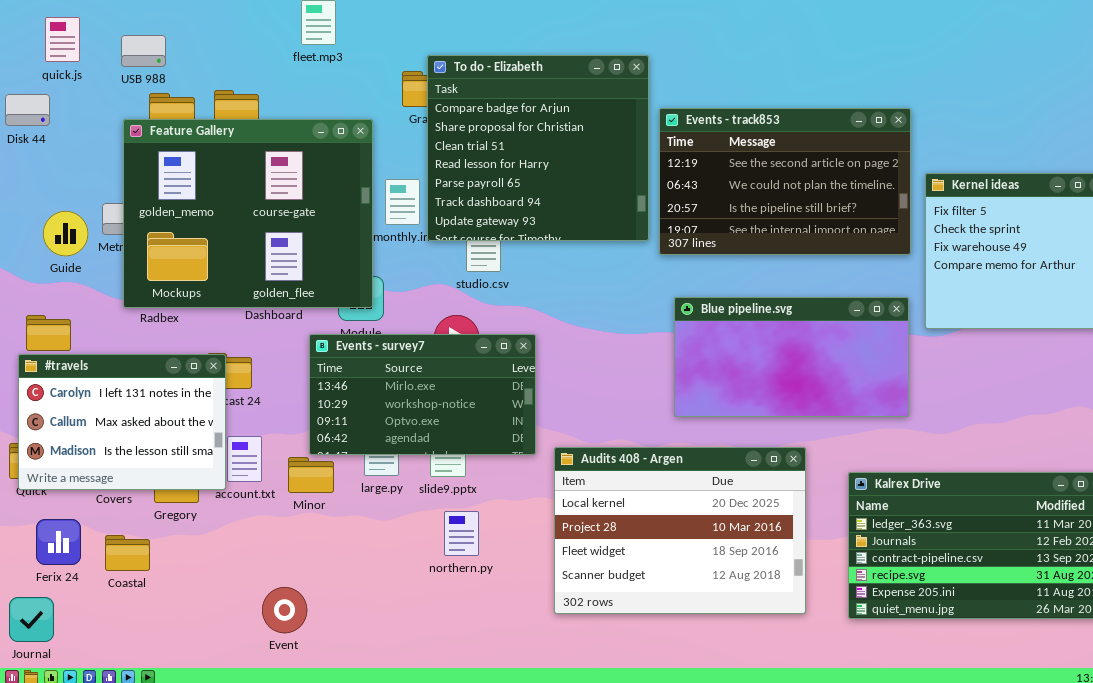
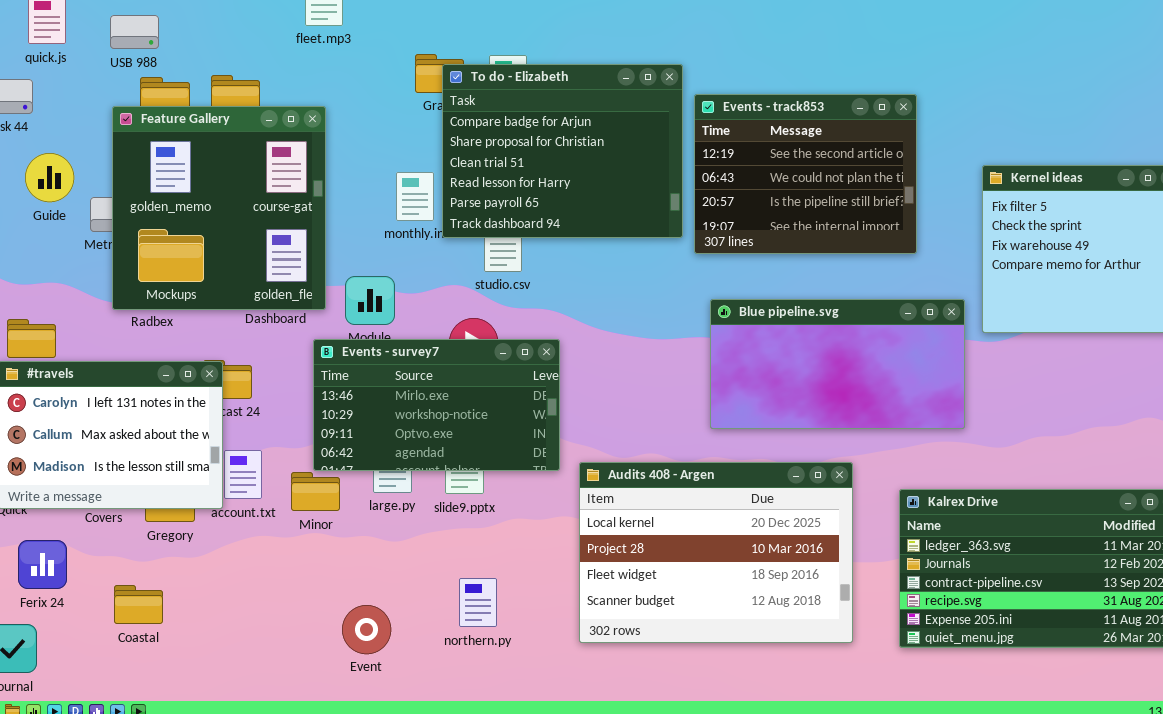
To do - Elizabeth: [427,55,649,241] -> [442,64,683,238], resized
Events - track853: [659,108,911,255] -> [694,94,917,254], resized
Feature Gallery: [123,119,373,308] -> [112,106,326,310], resized
Guide: [43,211,88,256] -> [25,153,74,202], moved
northern.py: [444,511,479,556] -> [459,578,497,627], moved
Coastal: [105,535,150,571] -> [114,585,163,624], moved
Event: [262,587,307,633] -> [342,605,391,654], moved

